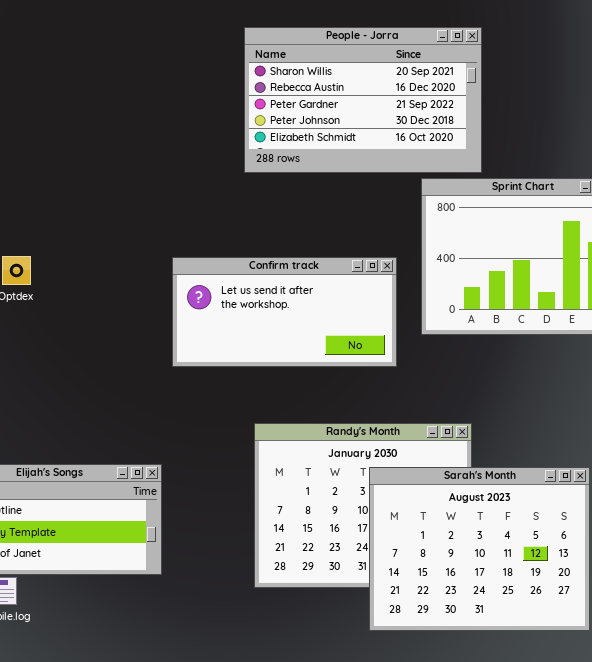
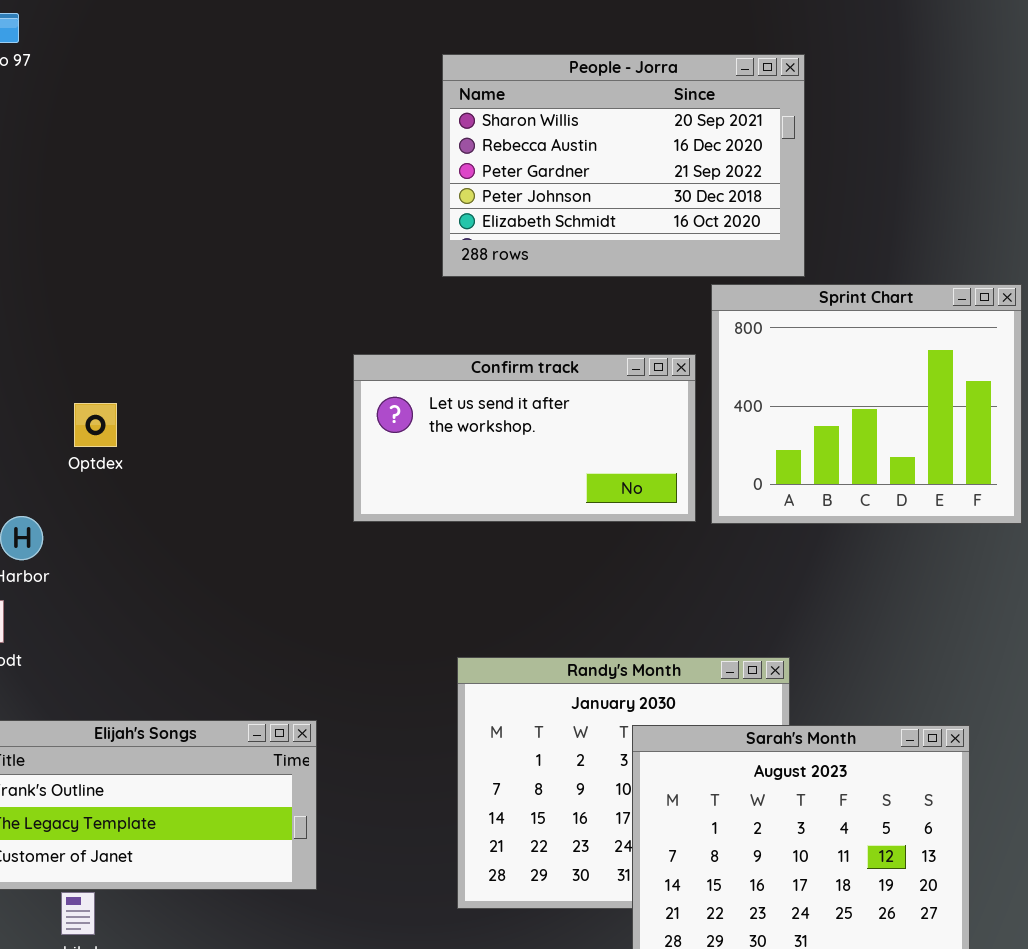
Confirm track: [172,257,397,367] -> [353,354,696,522], moved

